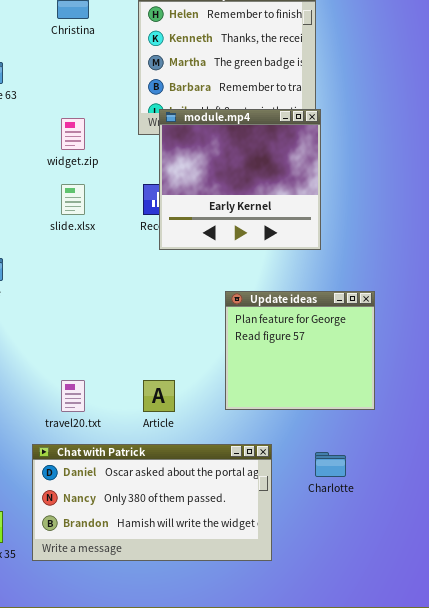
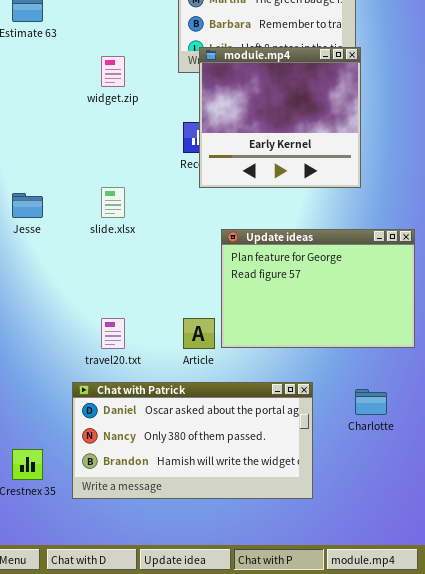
slide.xlsx: [61,184,85,215] -> [101,187,125,218], moved
Update ideas: [225,291,375,410] -> [221,229,415,348], resized

